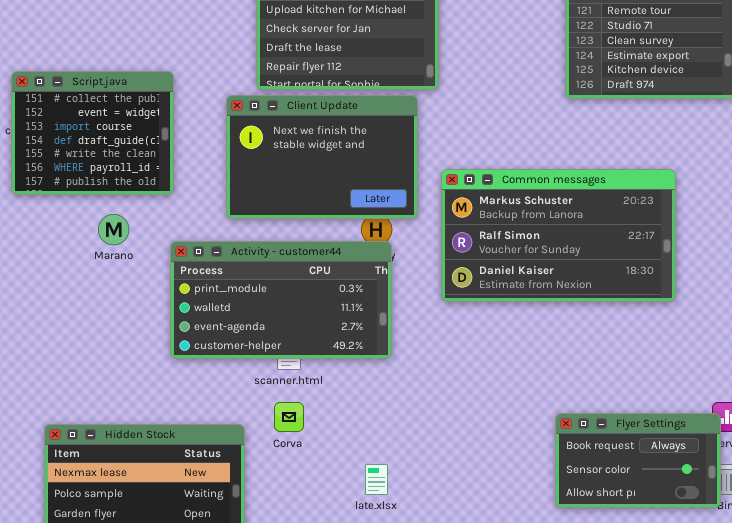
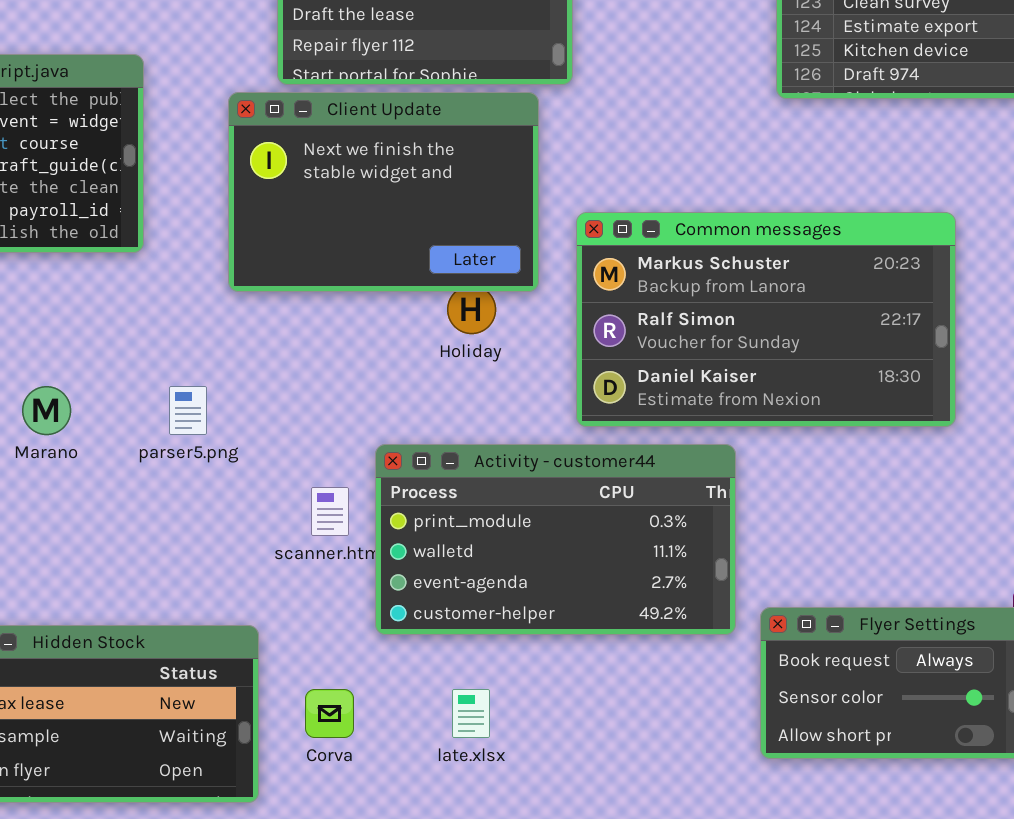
Marano: [98,214,129,245] -> [22,386,71,435], moved
Activity - customer44: [170,241,392,359] -> [375,444,736,635], moved
Corva: [274,402,304,432] -> [305,689,354,738], moved

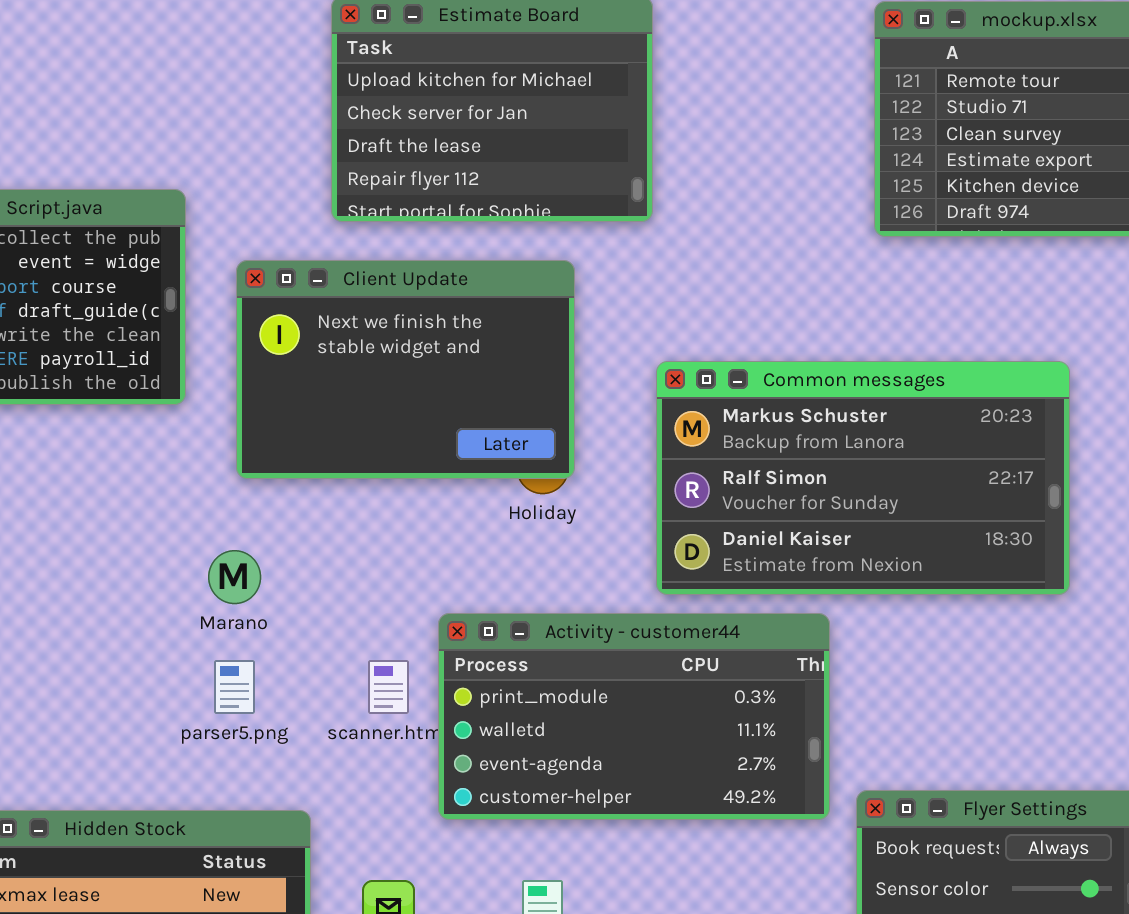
Client Update: [228,92,539,292] -> [236,260,575,479], moved
Marano: [22,386,71,435] -> [208,550,261,604], moved
parser5.png: [169,386,207,435] -> [214,660,255,714], moved

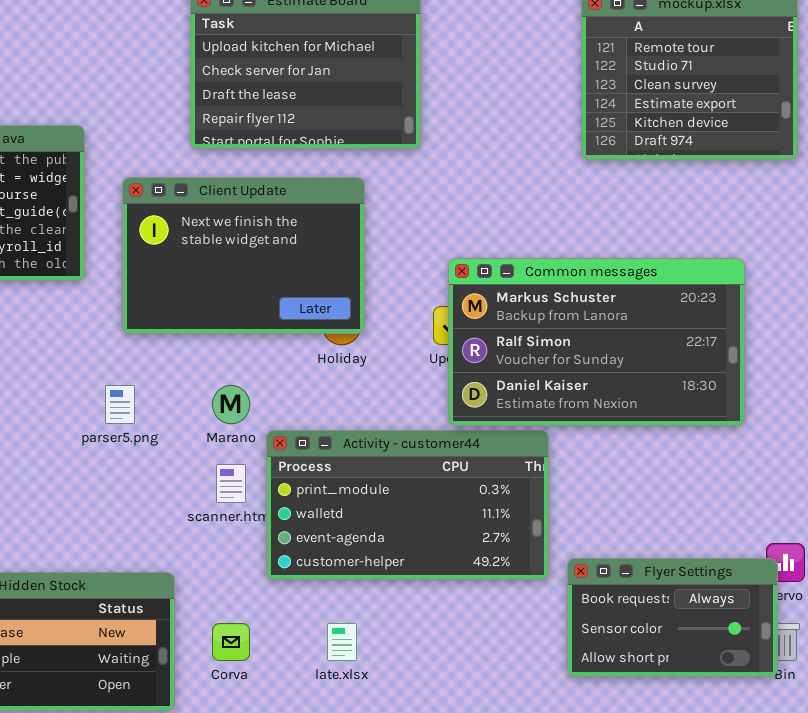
Common messages: [656,361,1070,595] -> [448,258,745,426], moved
Marano: [208,550,261,604] -> [212,385,250,424], moved
parser5.png: [214,660,255,714] -> [105,385,135,424], moved

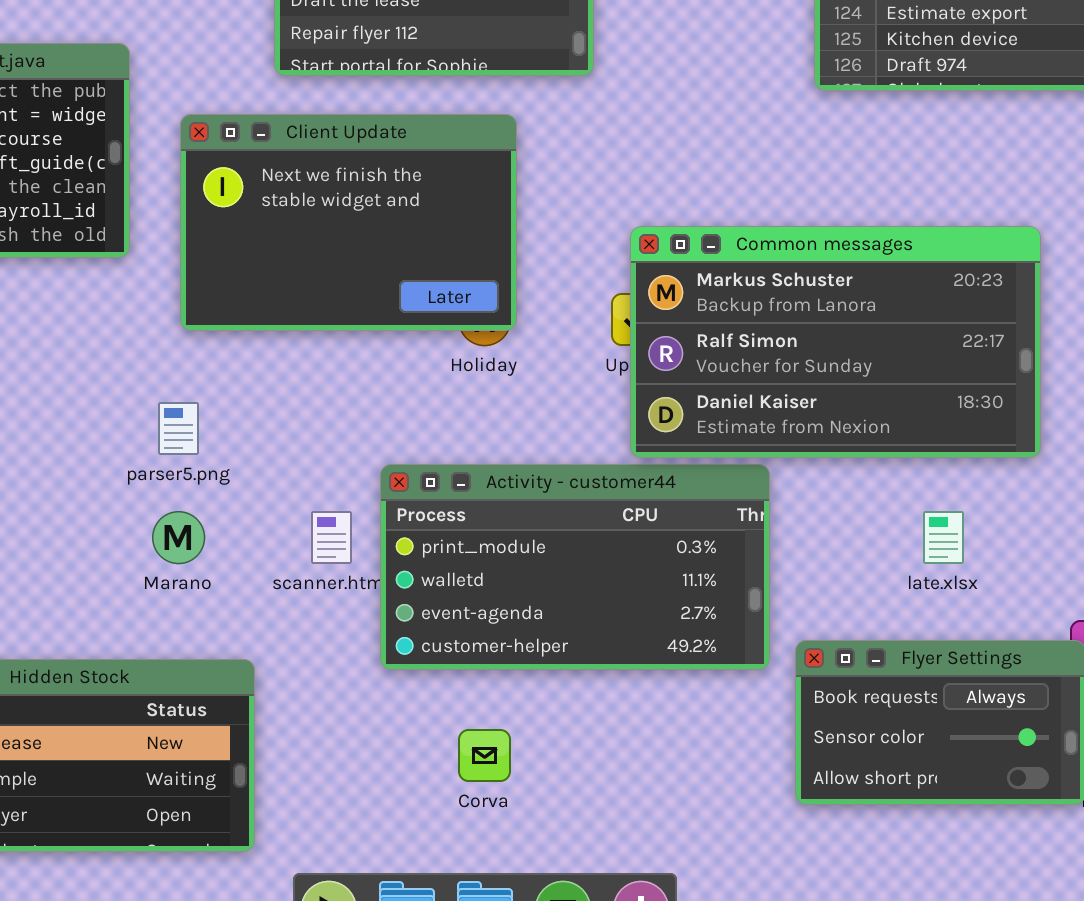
Marano: [212,385,250,424] -> [152,511,205,564], moved
Corva: [212,623,250,661] -> [458,729,511,782], moved
late.xlsx: [327,623,357,661] -> [923,511,964,564], moved

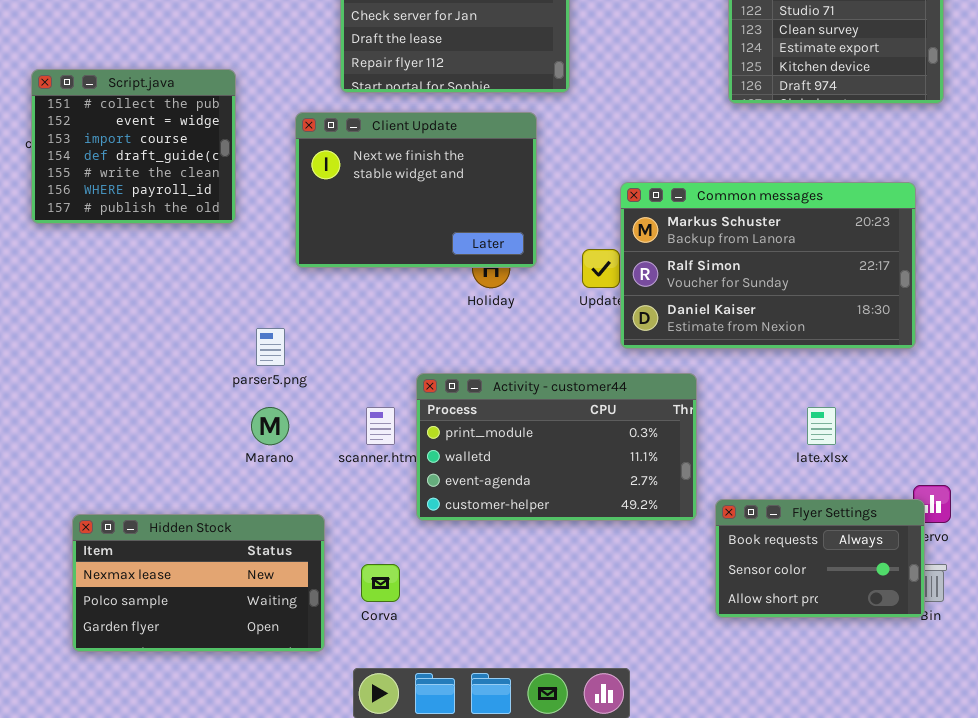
Client Update: [180,114,517,331] -> [295,112,537,268], moved
Common messages: [630,226,1041,458] -> [620,182,916,349], moved
Corva: [458,729,511,782] -> [361,564,400,602], moved

